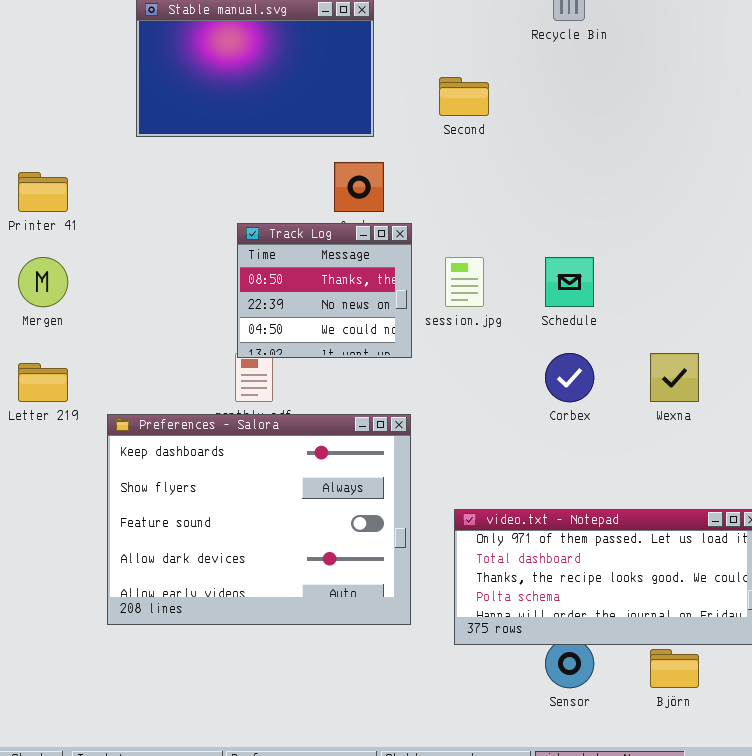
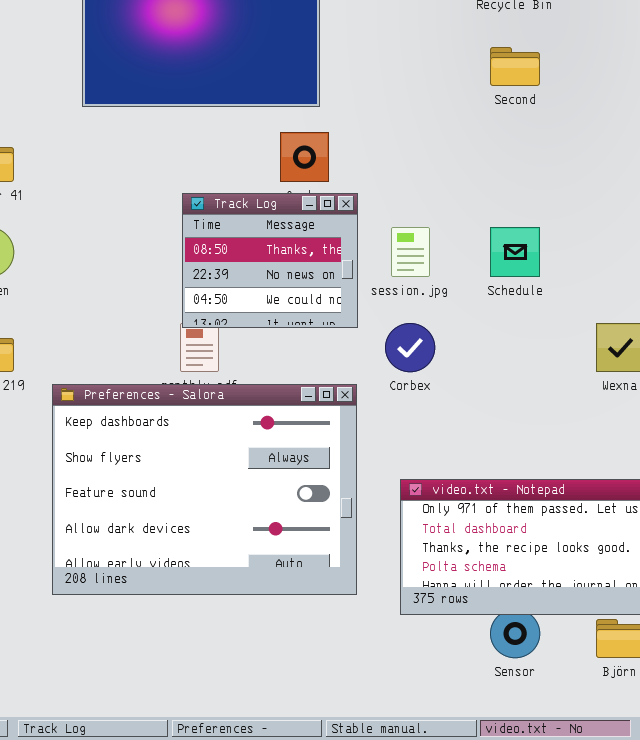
Second: [439,77,489,116] -> [490,47,540,86], moved
Corbex: [545,353,594,402] -> [385,323,435,372], moved

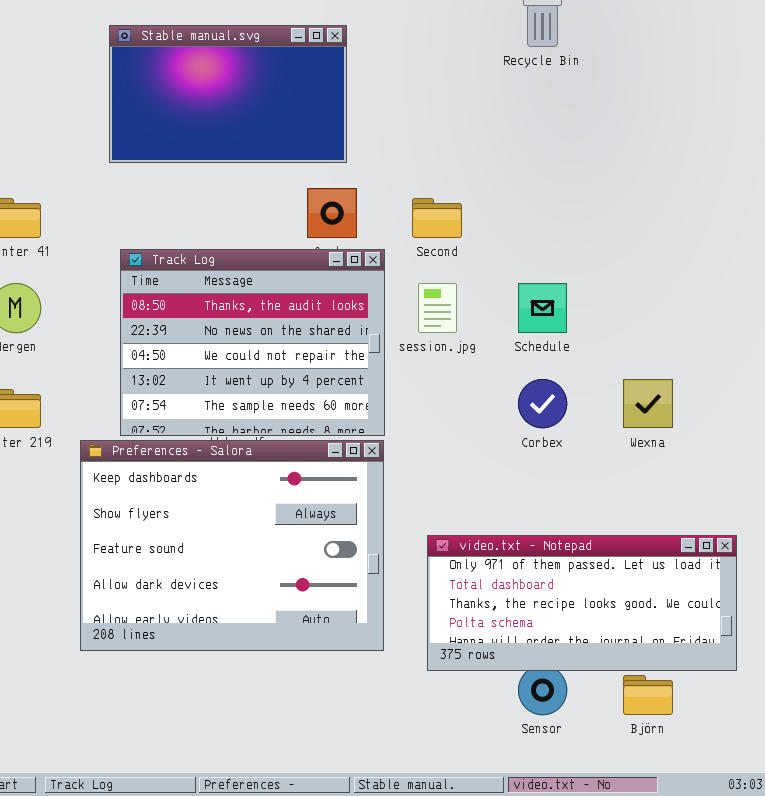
Second: [490,47,540,86] -> [412,198,462,238], moved
Track Log: [182,193,358,328] -> [120,249,385,436], resized
Corbex: [385,323,435,372] -> [518,379,567,428], moved

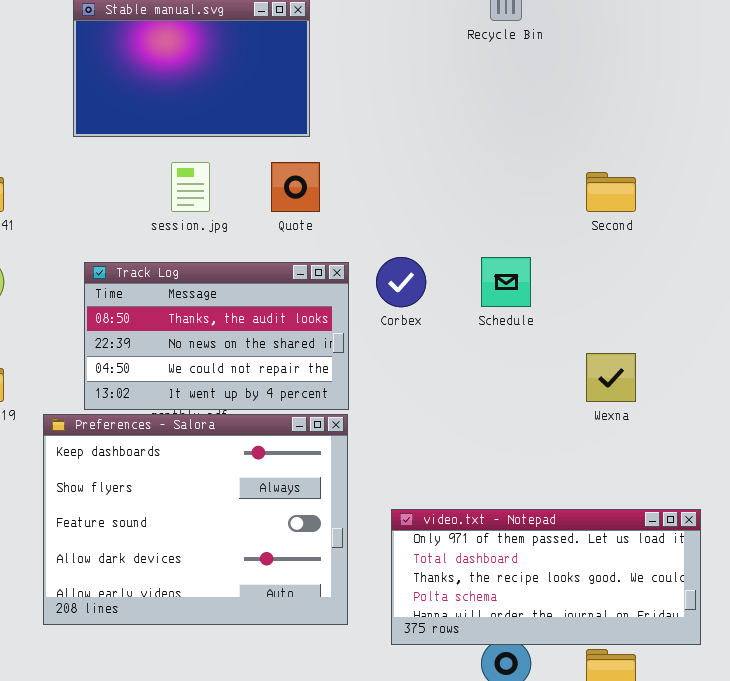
Second: [412,198,462,238] -> [586,172,636,212], moved
Track Log: [120,249,385,436] -> [84,262,349,410], resized
session.jpg: [418,283,457,333] -> [171,162,210,212], moved
Corbex: [518,379,567,428] -> [376,257,426,307], moved

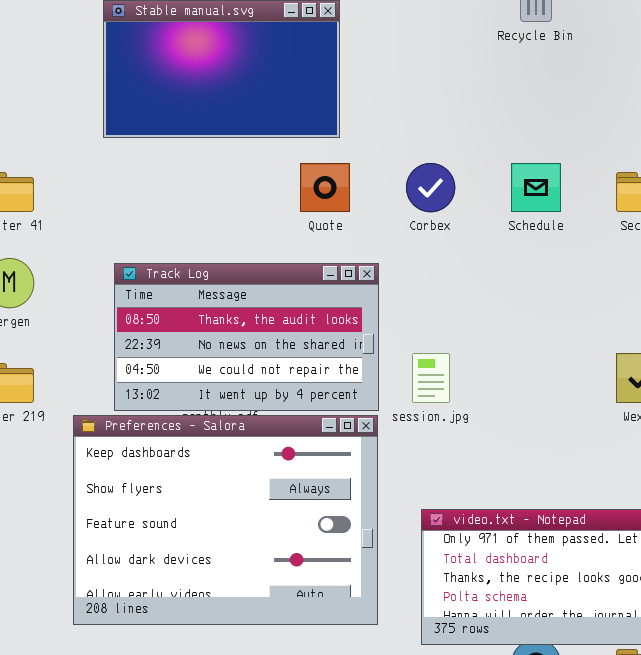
session.jpg: [171,162,210,212] -> [412,353,450,403], moved
Corbex: [376,257,426,307] -> [406,163,455,212], moved
Schedule: [481,257,531,307] -> [511,163,561,212], moved

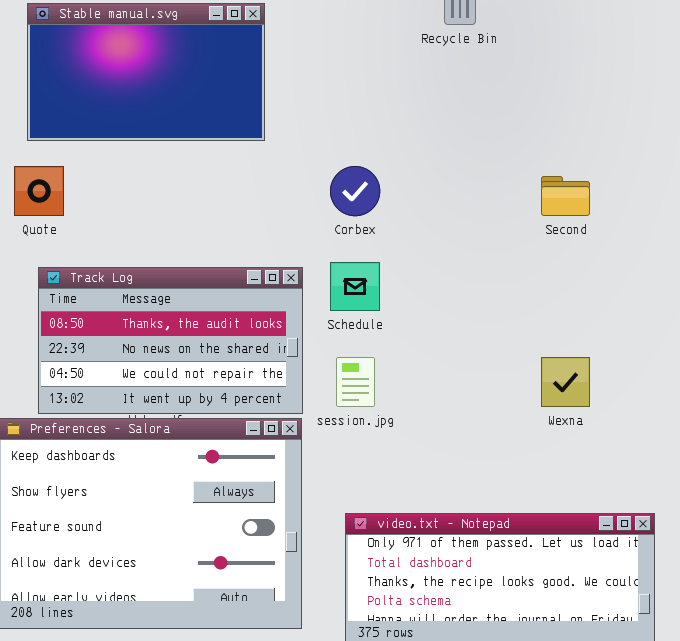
Quote: [300,163,350,212] -> [14,166,64,216], moved
Schedule: [511,163,561,212] -> [330,262,380,311], moved

